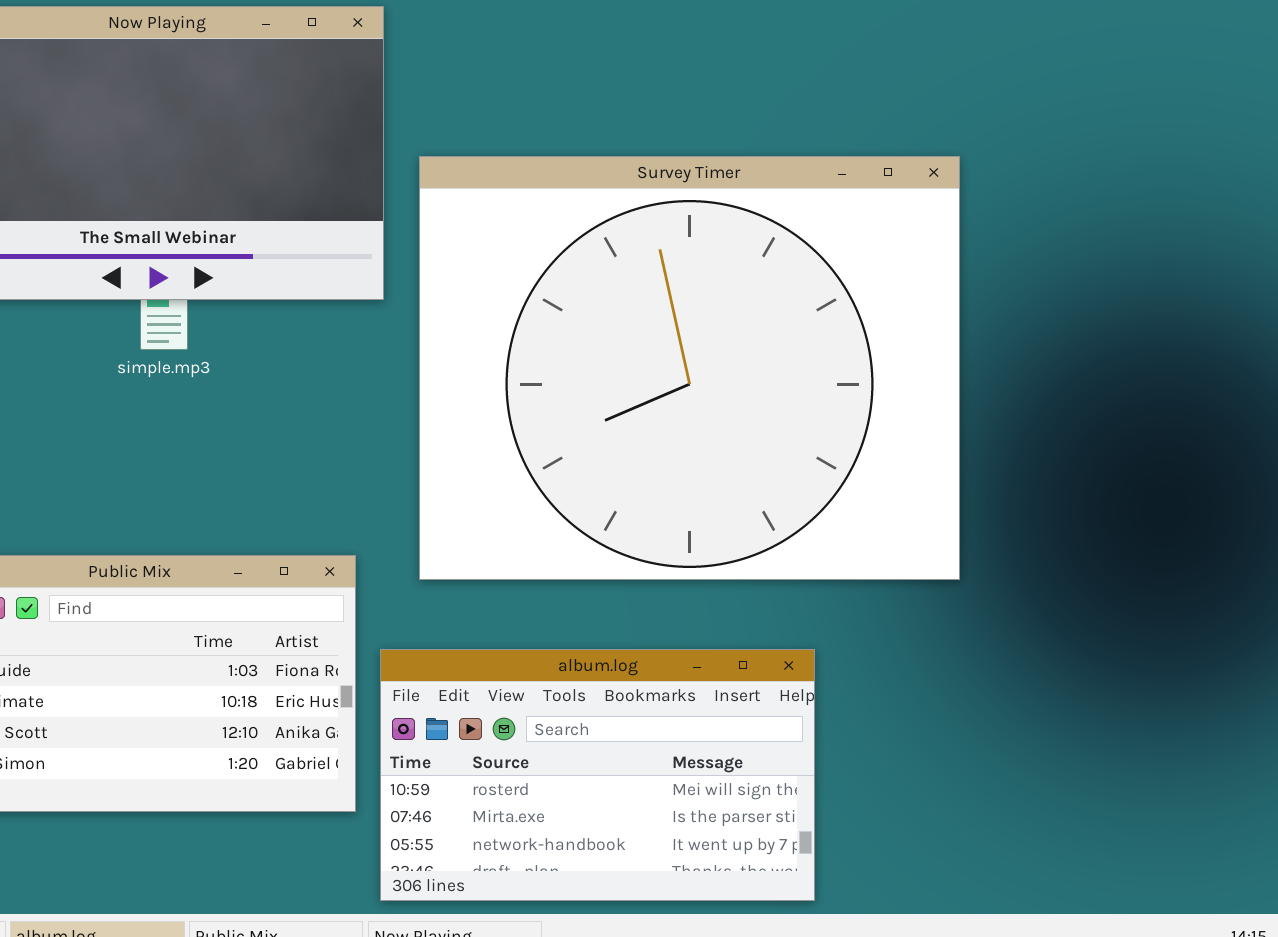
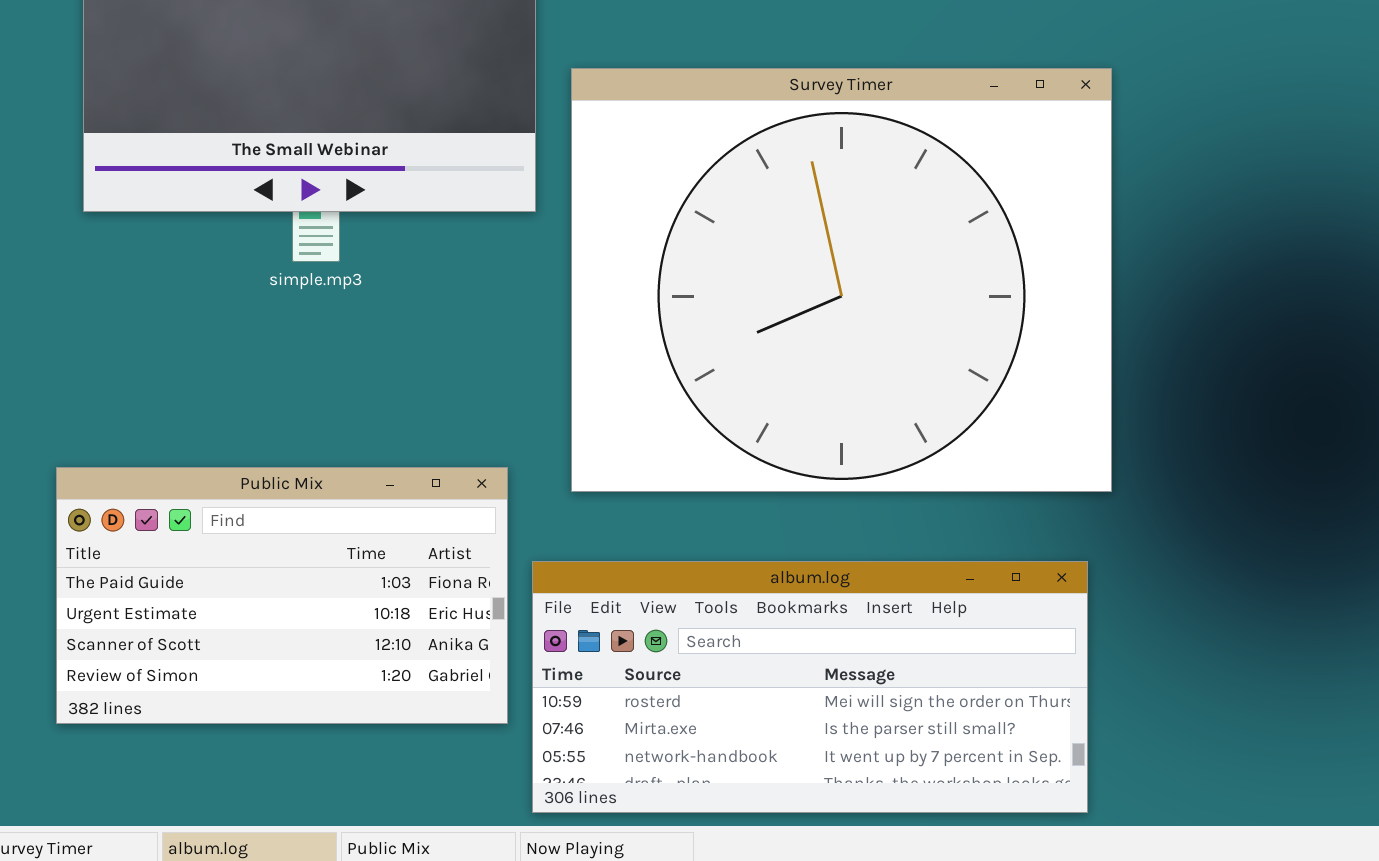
album.log: [380,649,815,901] -> [532,561,1088,813], resized

